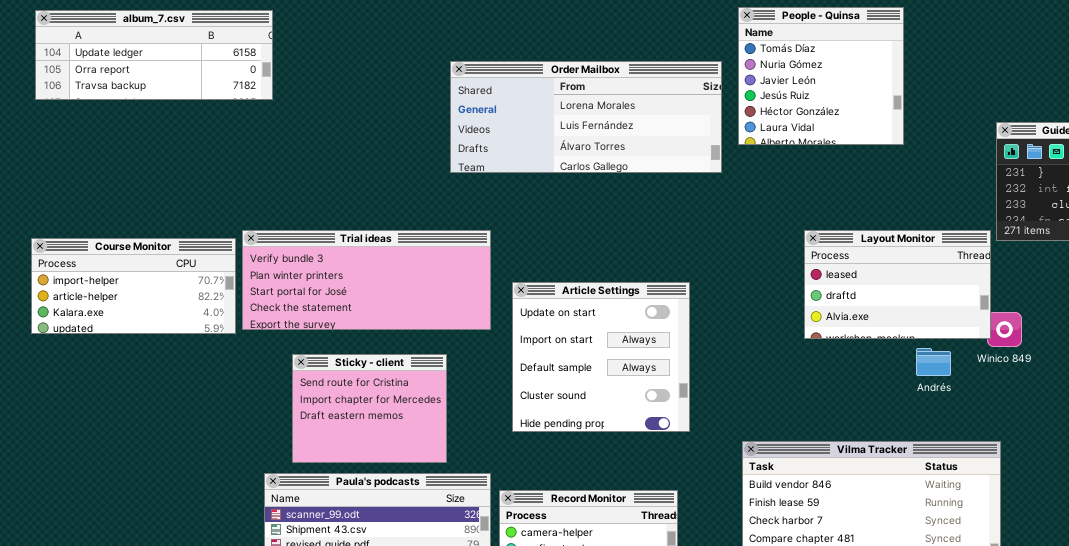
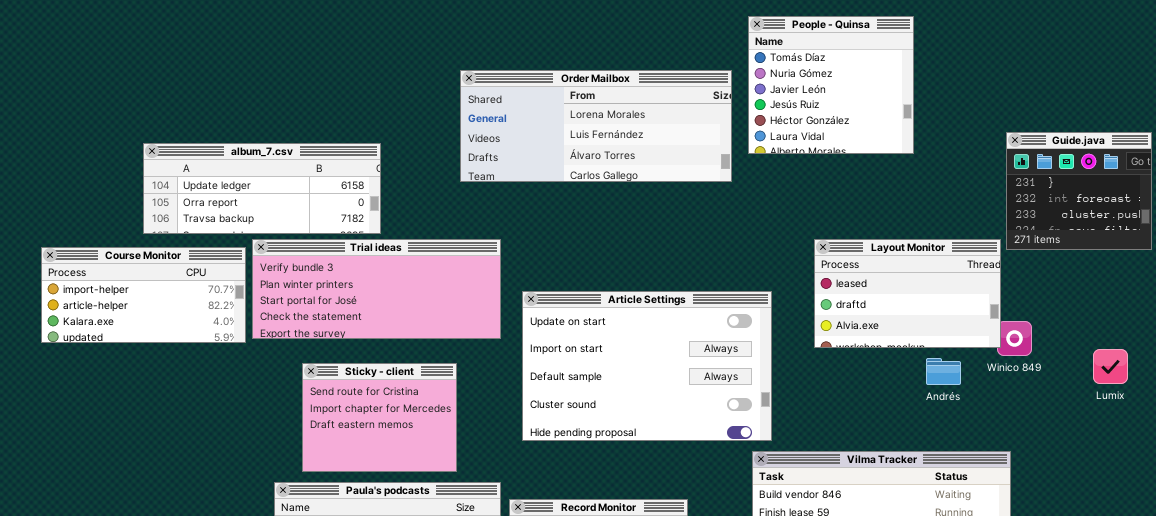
album_7.csv: [35,10,273,100] -> [143,143,381,234], moved
Article Settings: [512,282,690,432] -> [522,291,772,441], resized

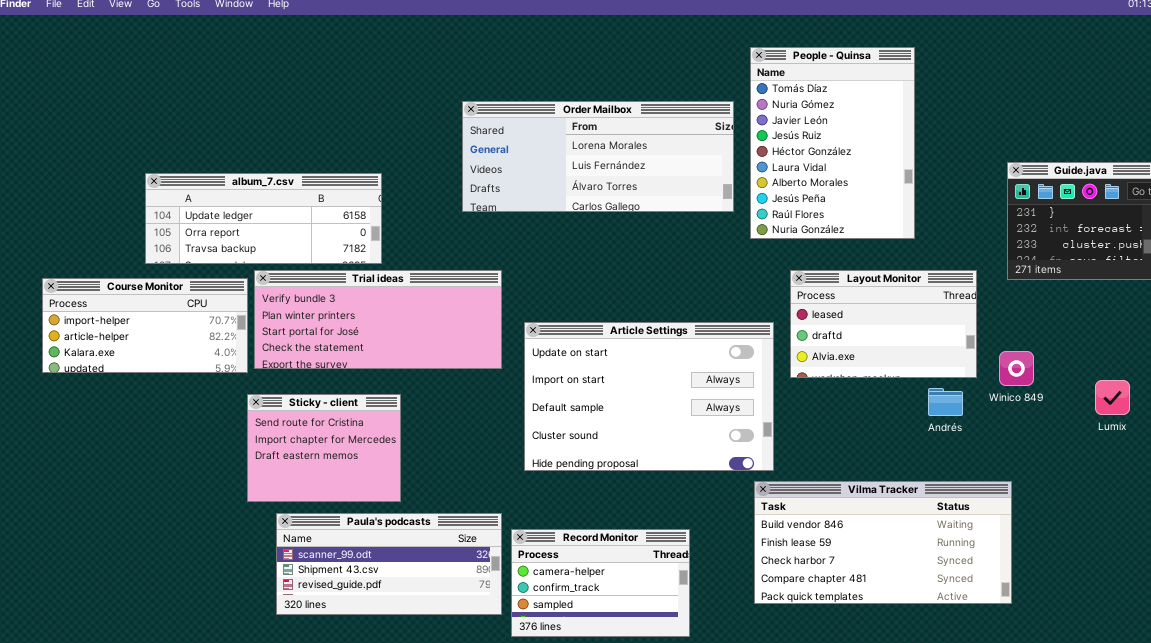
People - Quinsa: [748,16,914,154] -> [750,47,915,239], resized
Layout Monitor: [814,239,1001,348] -> [790,270,977,378], moved
Sticky - client: [302,363,457,472] -> [247,394,401,502], moved

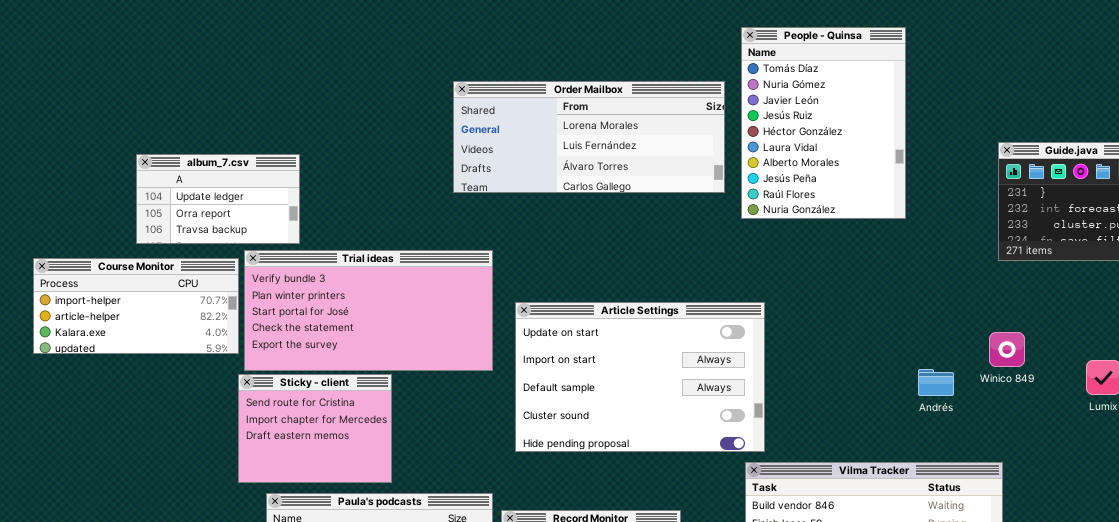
album_7.csv: [145,173,382,264] -> [136,154,300,244], resized
Trial ideas: [254,270,502,369] -> [244,250,493,371], resized
Layout Monitor: [790,270,977,378] -> none, closed

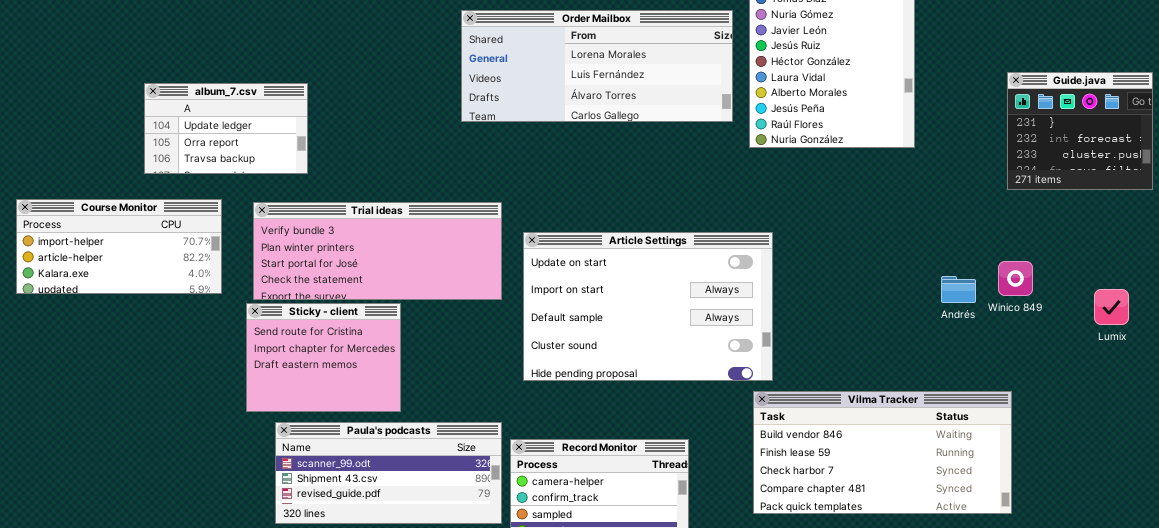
Trial ideas: [244,250,493,371] -> [253,202,502,300], resized
Course Monitor: [33,258,239,354] -> [16,199,222,294], moved
Andrés: [918,369,954,396] -> [941,276,976,303], moved

